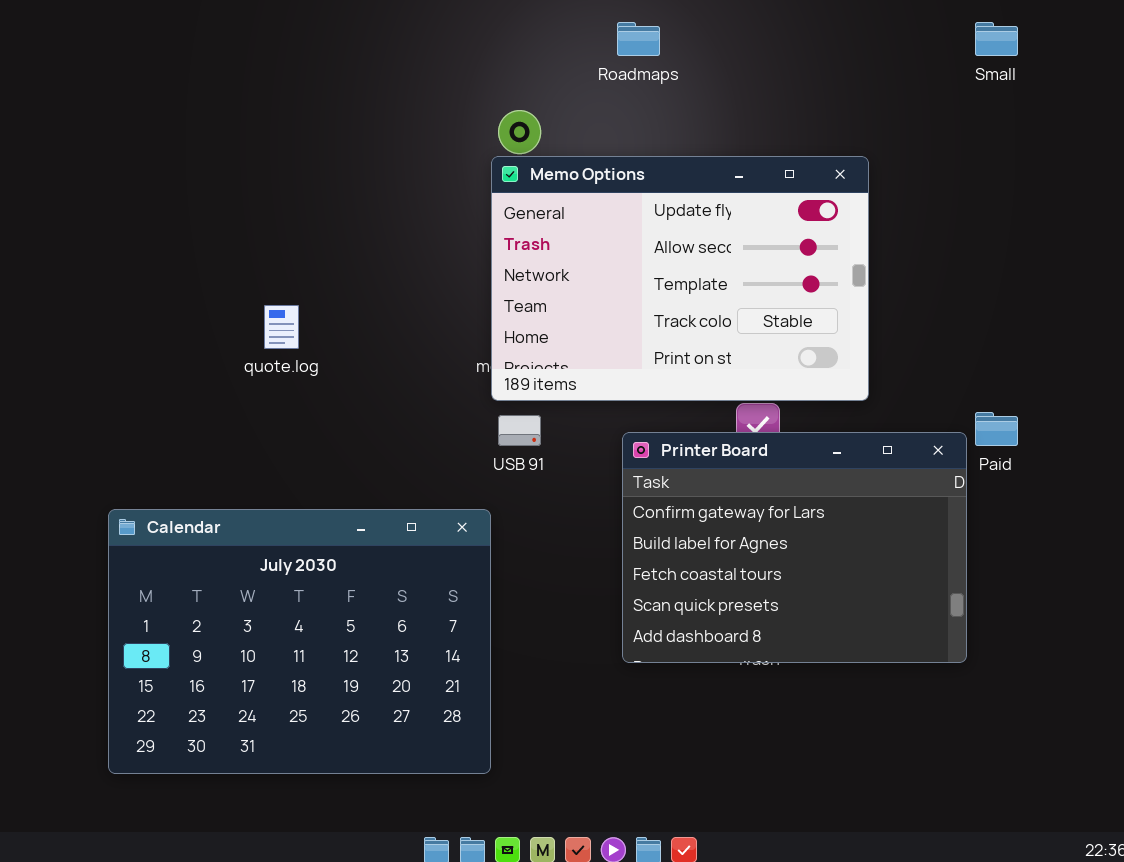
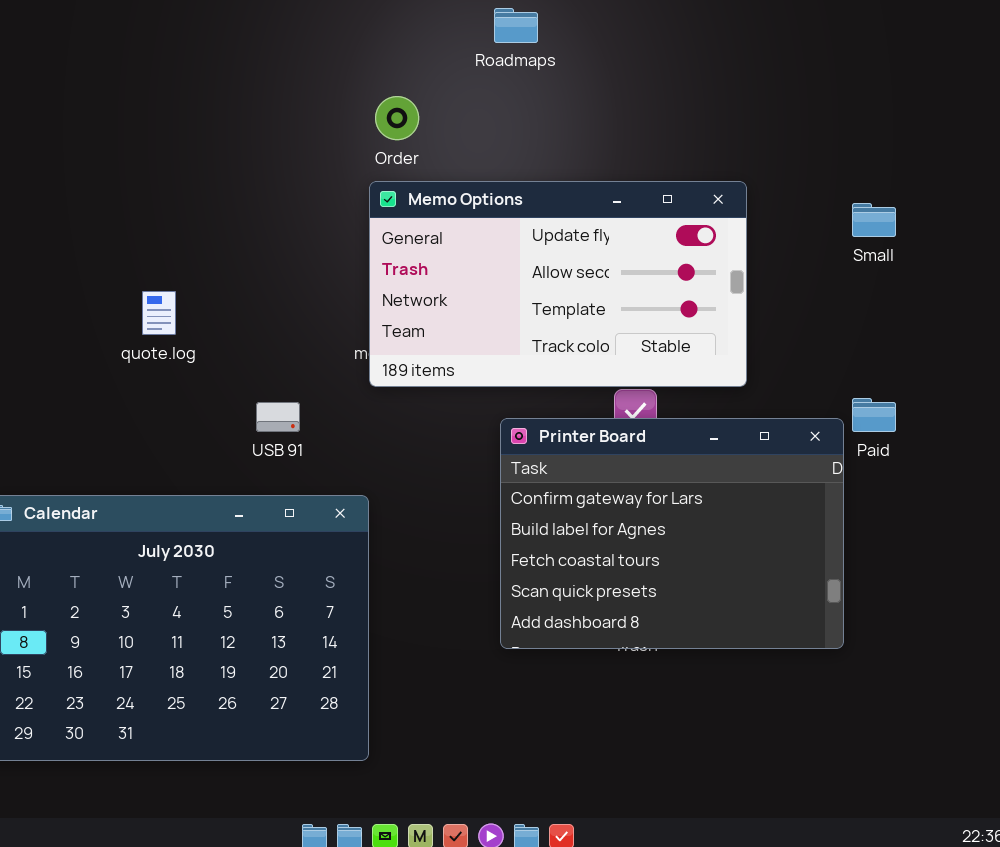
Small: [975,22,1018,56] -> [852,203,896,237], moved
Memo Options: [491,156,869,401] -> [369,181,747,387], resized
USB 91: [498,415,541,446] -> [256,402,300,432], moved

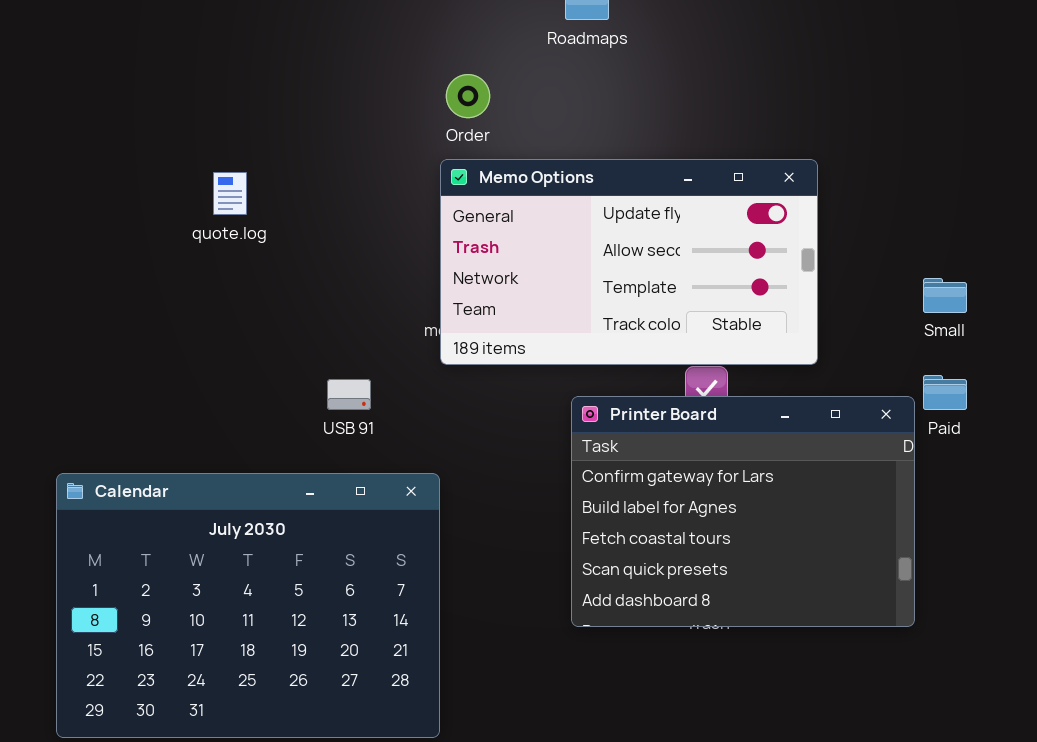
Small: [852,203,896,237] -> [923,278,967,313], moved
quote.log: [142,291,176,335] -> [213,172,247,215], moved

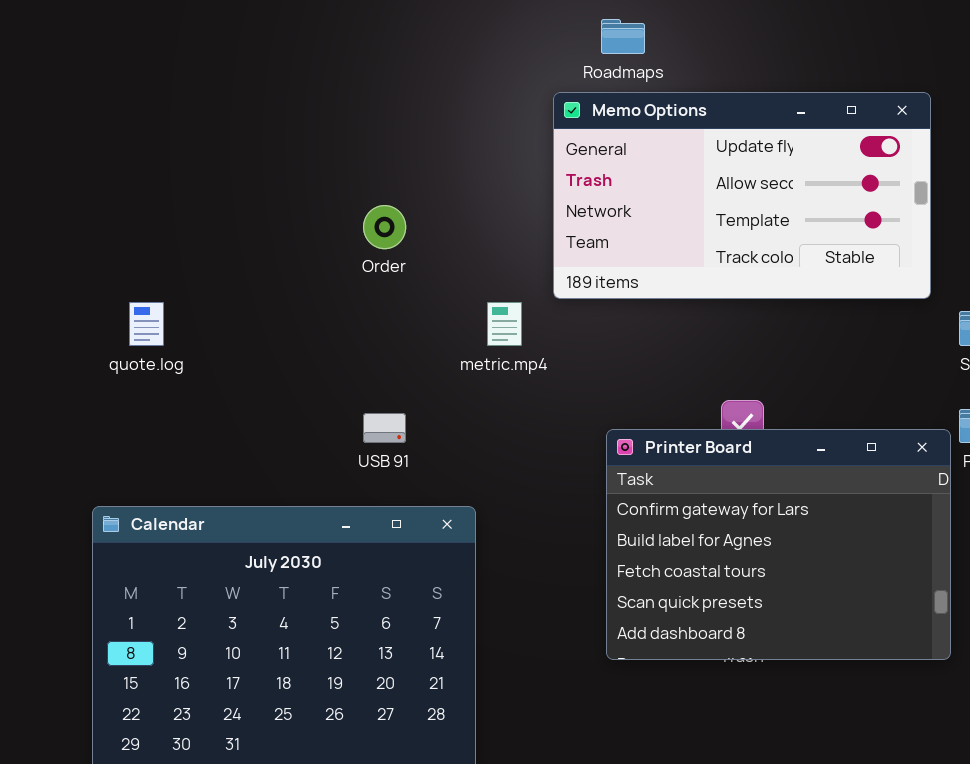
Order: [446,74,490,118] -> [363,205,406,249], moved
Memo Options: [440,159,818,365] -> [553,92,931,299], moved
quote.log: [213,172,247,215] -> [129,302,164,346], moved

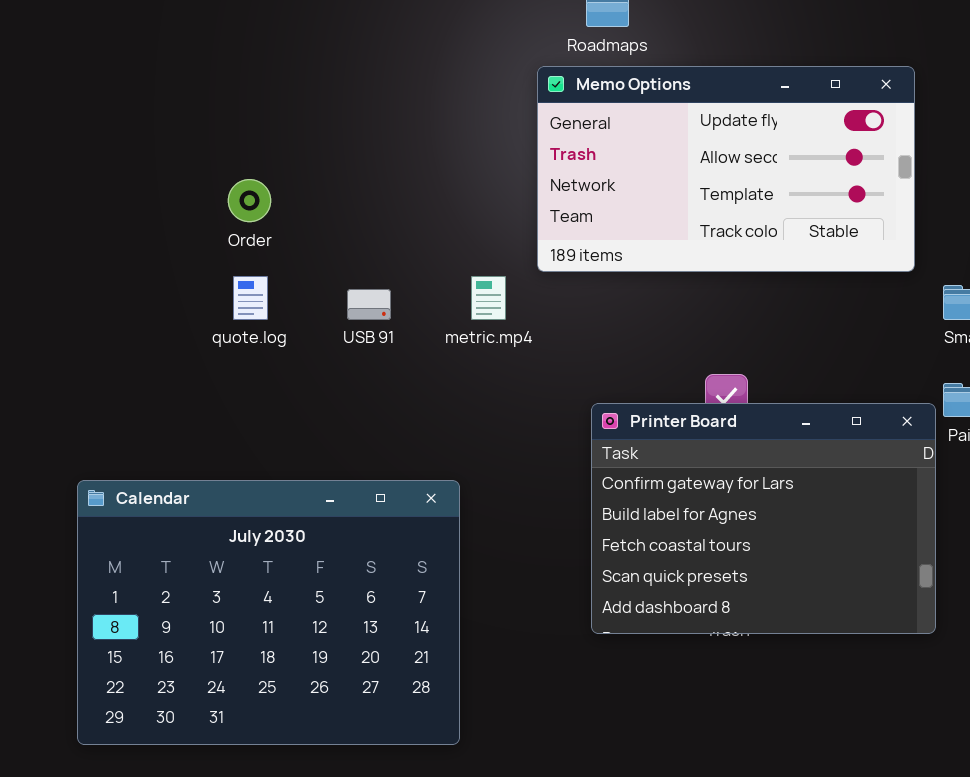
Order: [363,205,406,249] -> [228,179,271,222], moved
quote.log: [129,302,164,346] -> [233,276,268,320], moved
USB 91: [363,413,406,443] -> [347,289,391,320], moved

